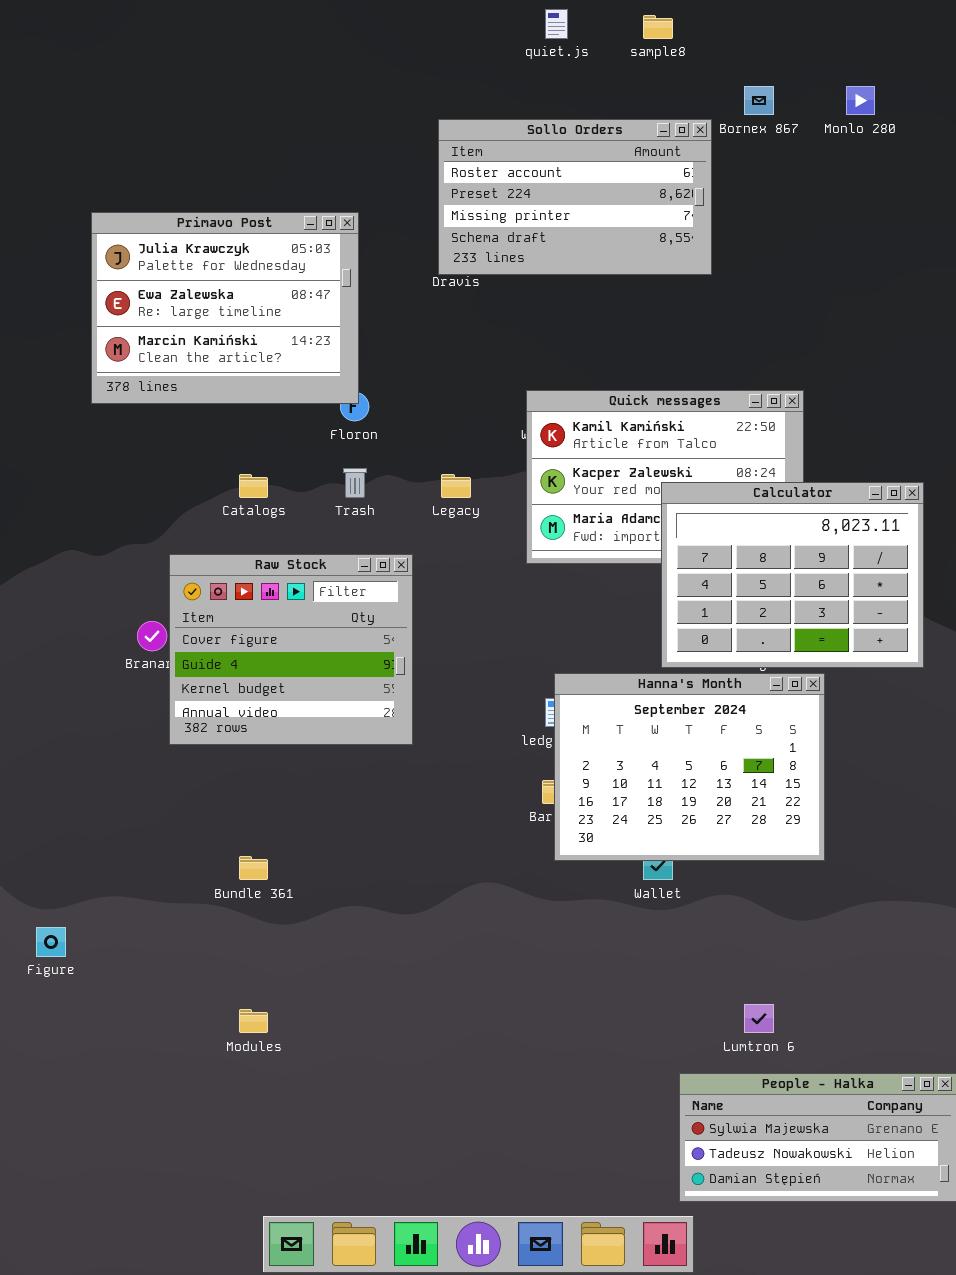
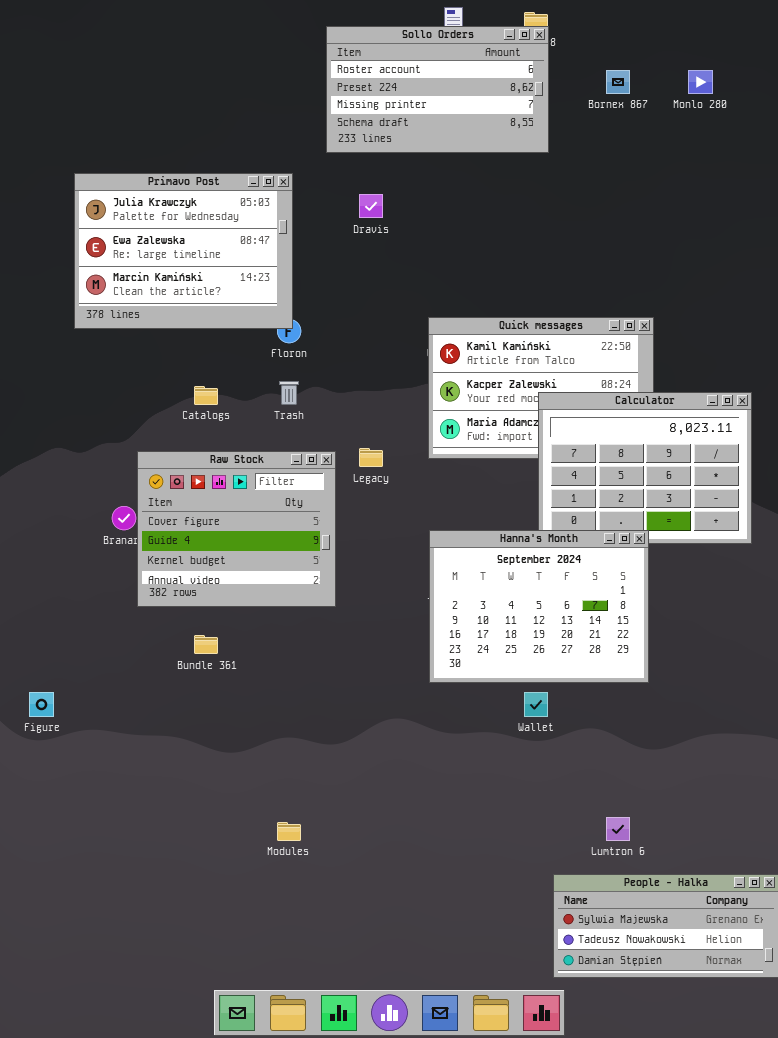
Sollo Orders: [438,119,712,275] -> [326,26,549,153], moved
Legacy: [441,474,471,498] -> [359,448,383,467], moved
Hanna's Month: [554,673,825,861] -> [429,530,649,683], moved
Bundle 361: [239,856,268,880] -> [194,635,218,654], moved
Figure: [36,927,66,957] -> [29,692,54,717], moved
Modules: [239,1009,268,1033] -> [277,822,301,841], moved

